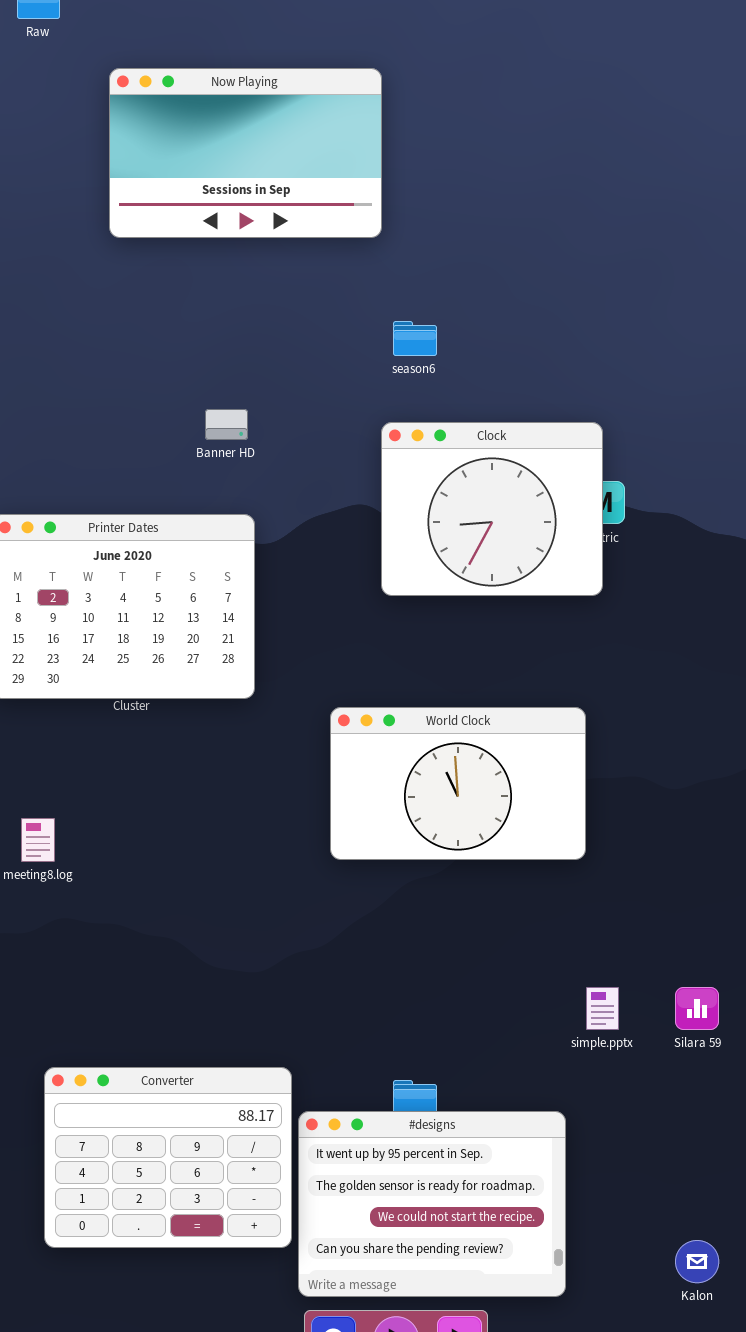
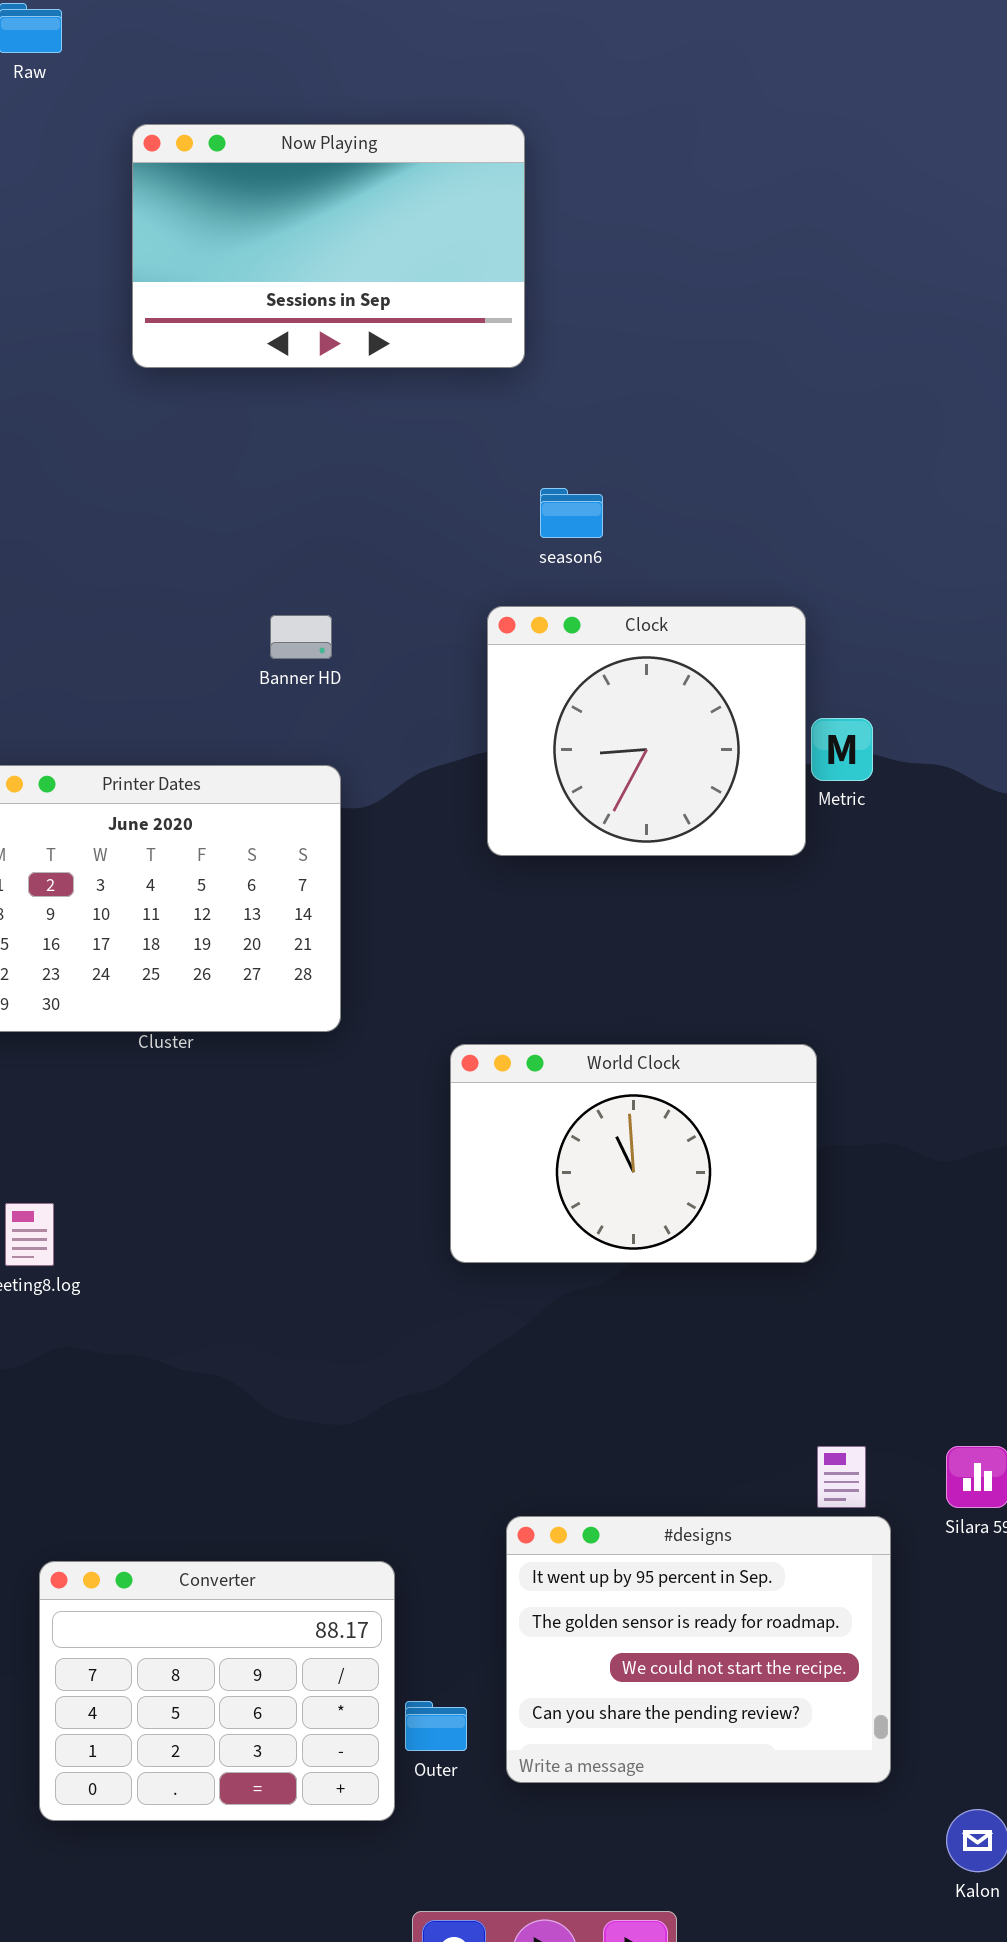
Clock: [381,422,603,596] -> [487,606,806,856], moved
#designs: [298,1111,566,1297] -> [506,1516,891,1783], moved

